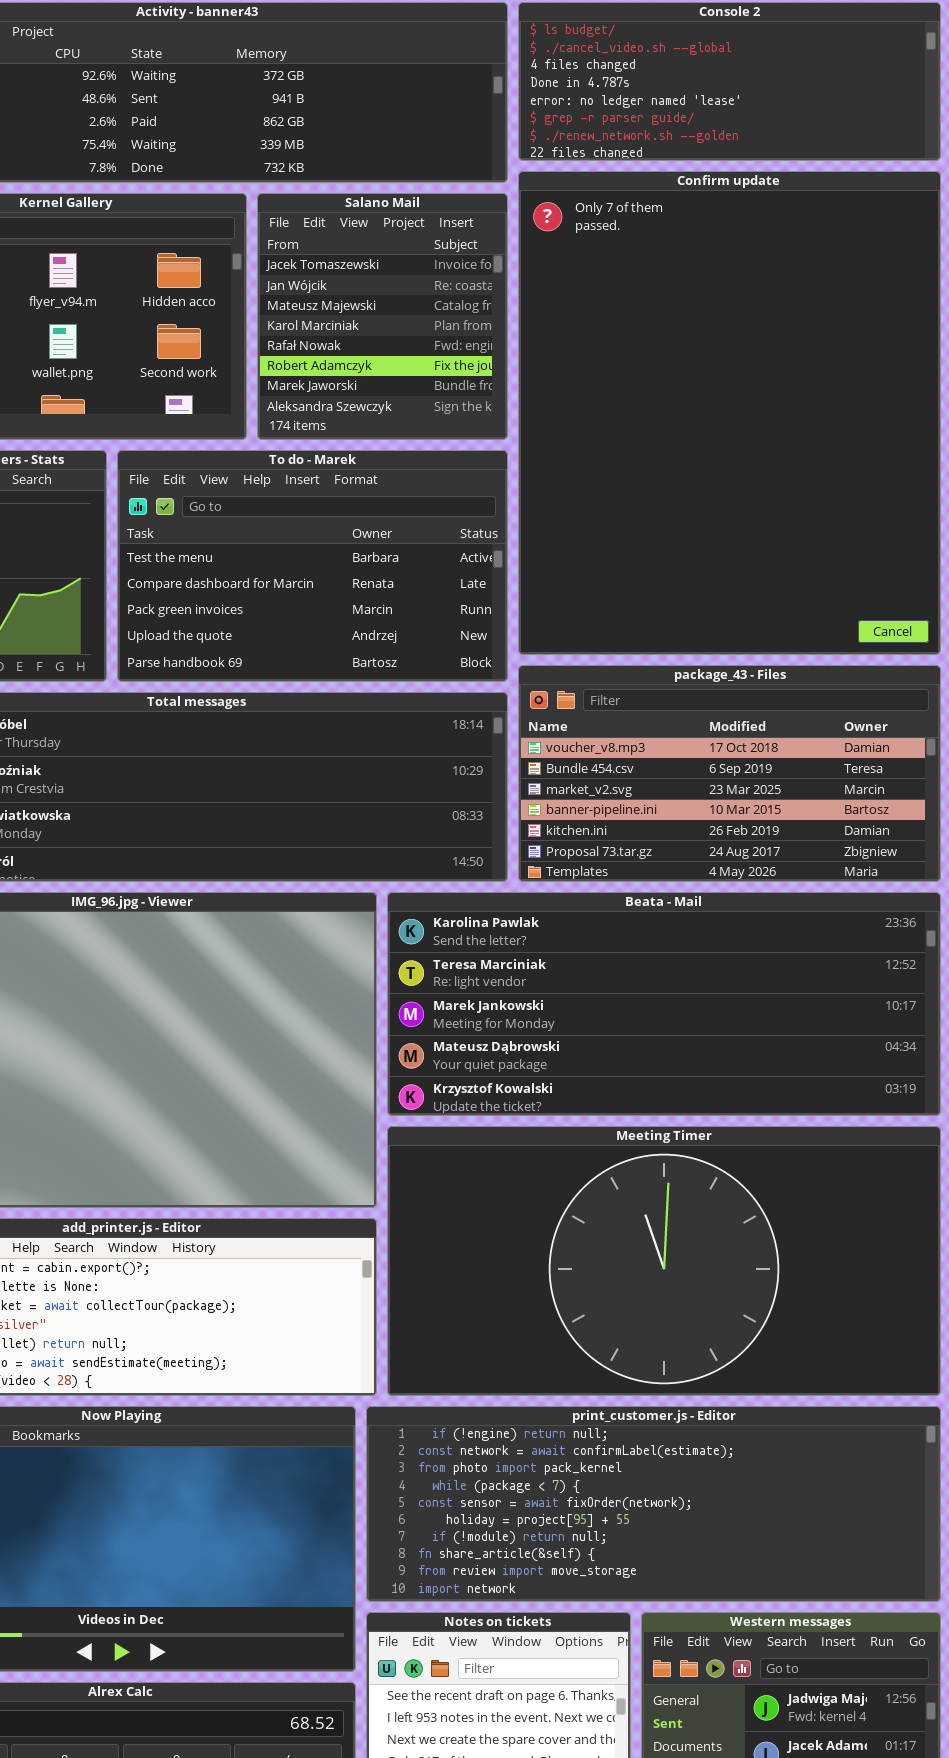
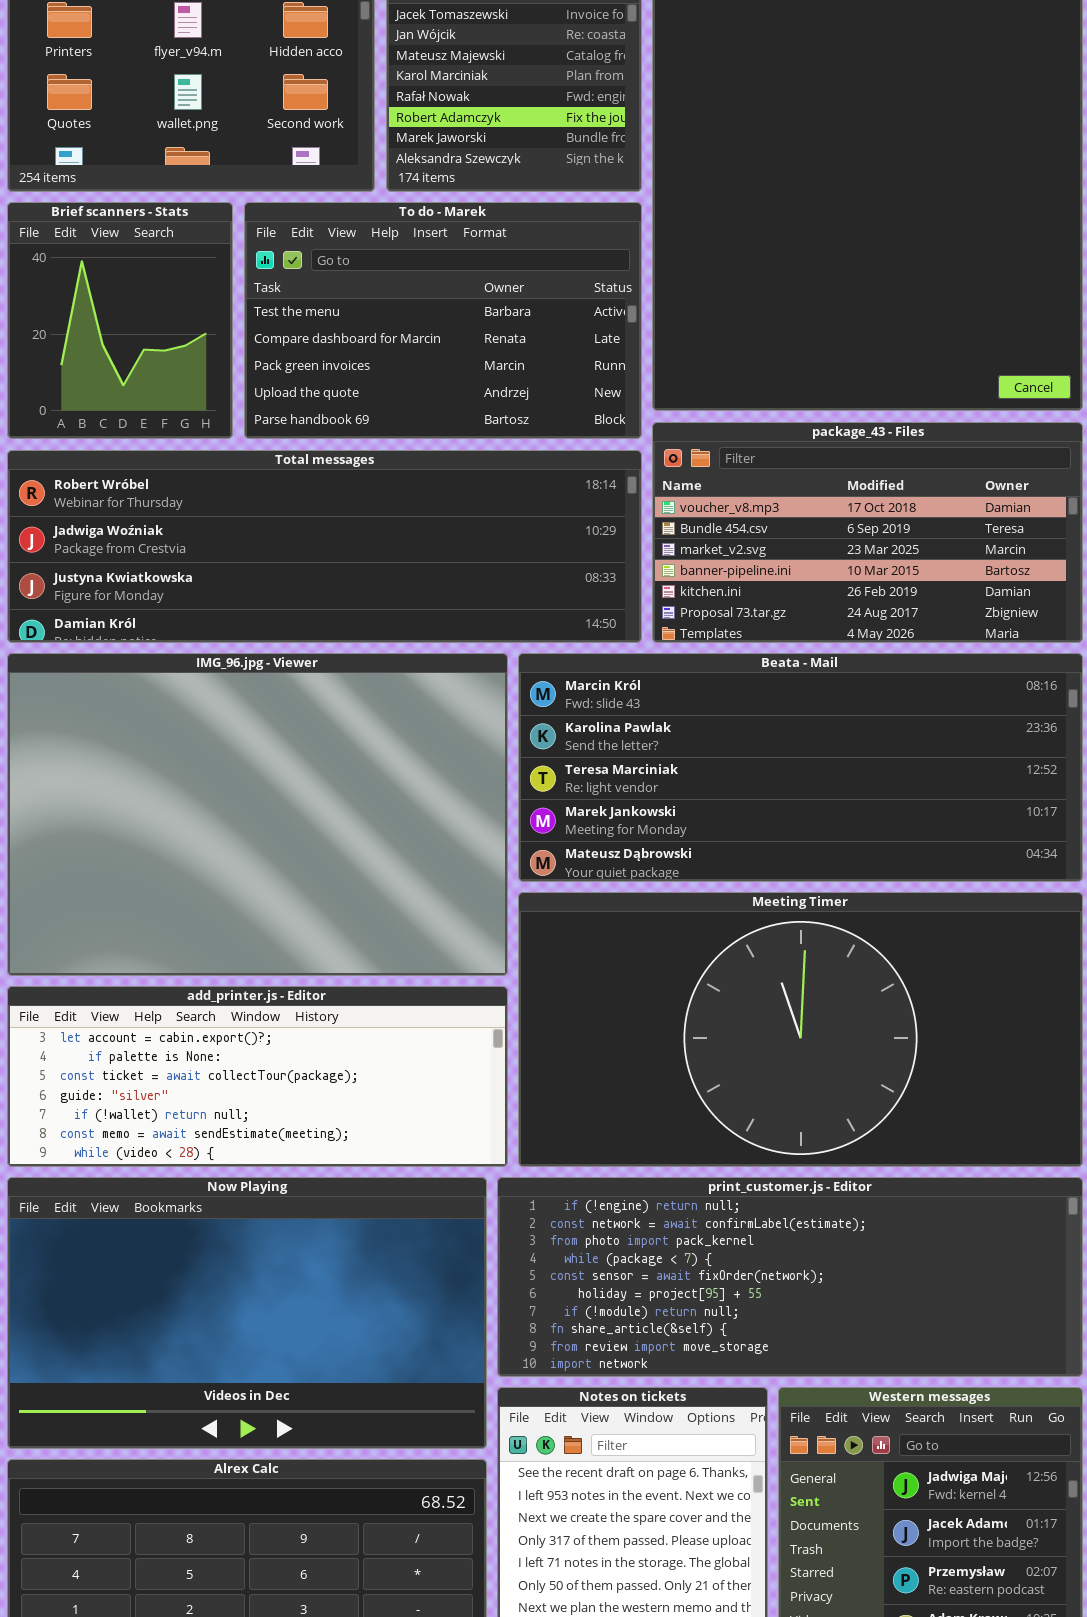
Beata - Mail: [387,892,941,1116] -> [518,653,1083,882], scrolled up 1 row

